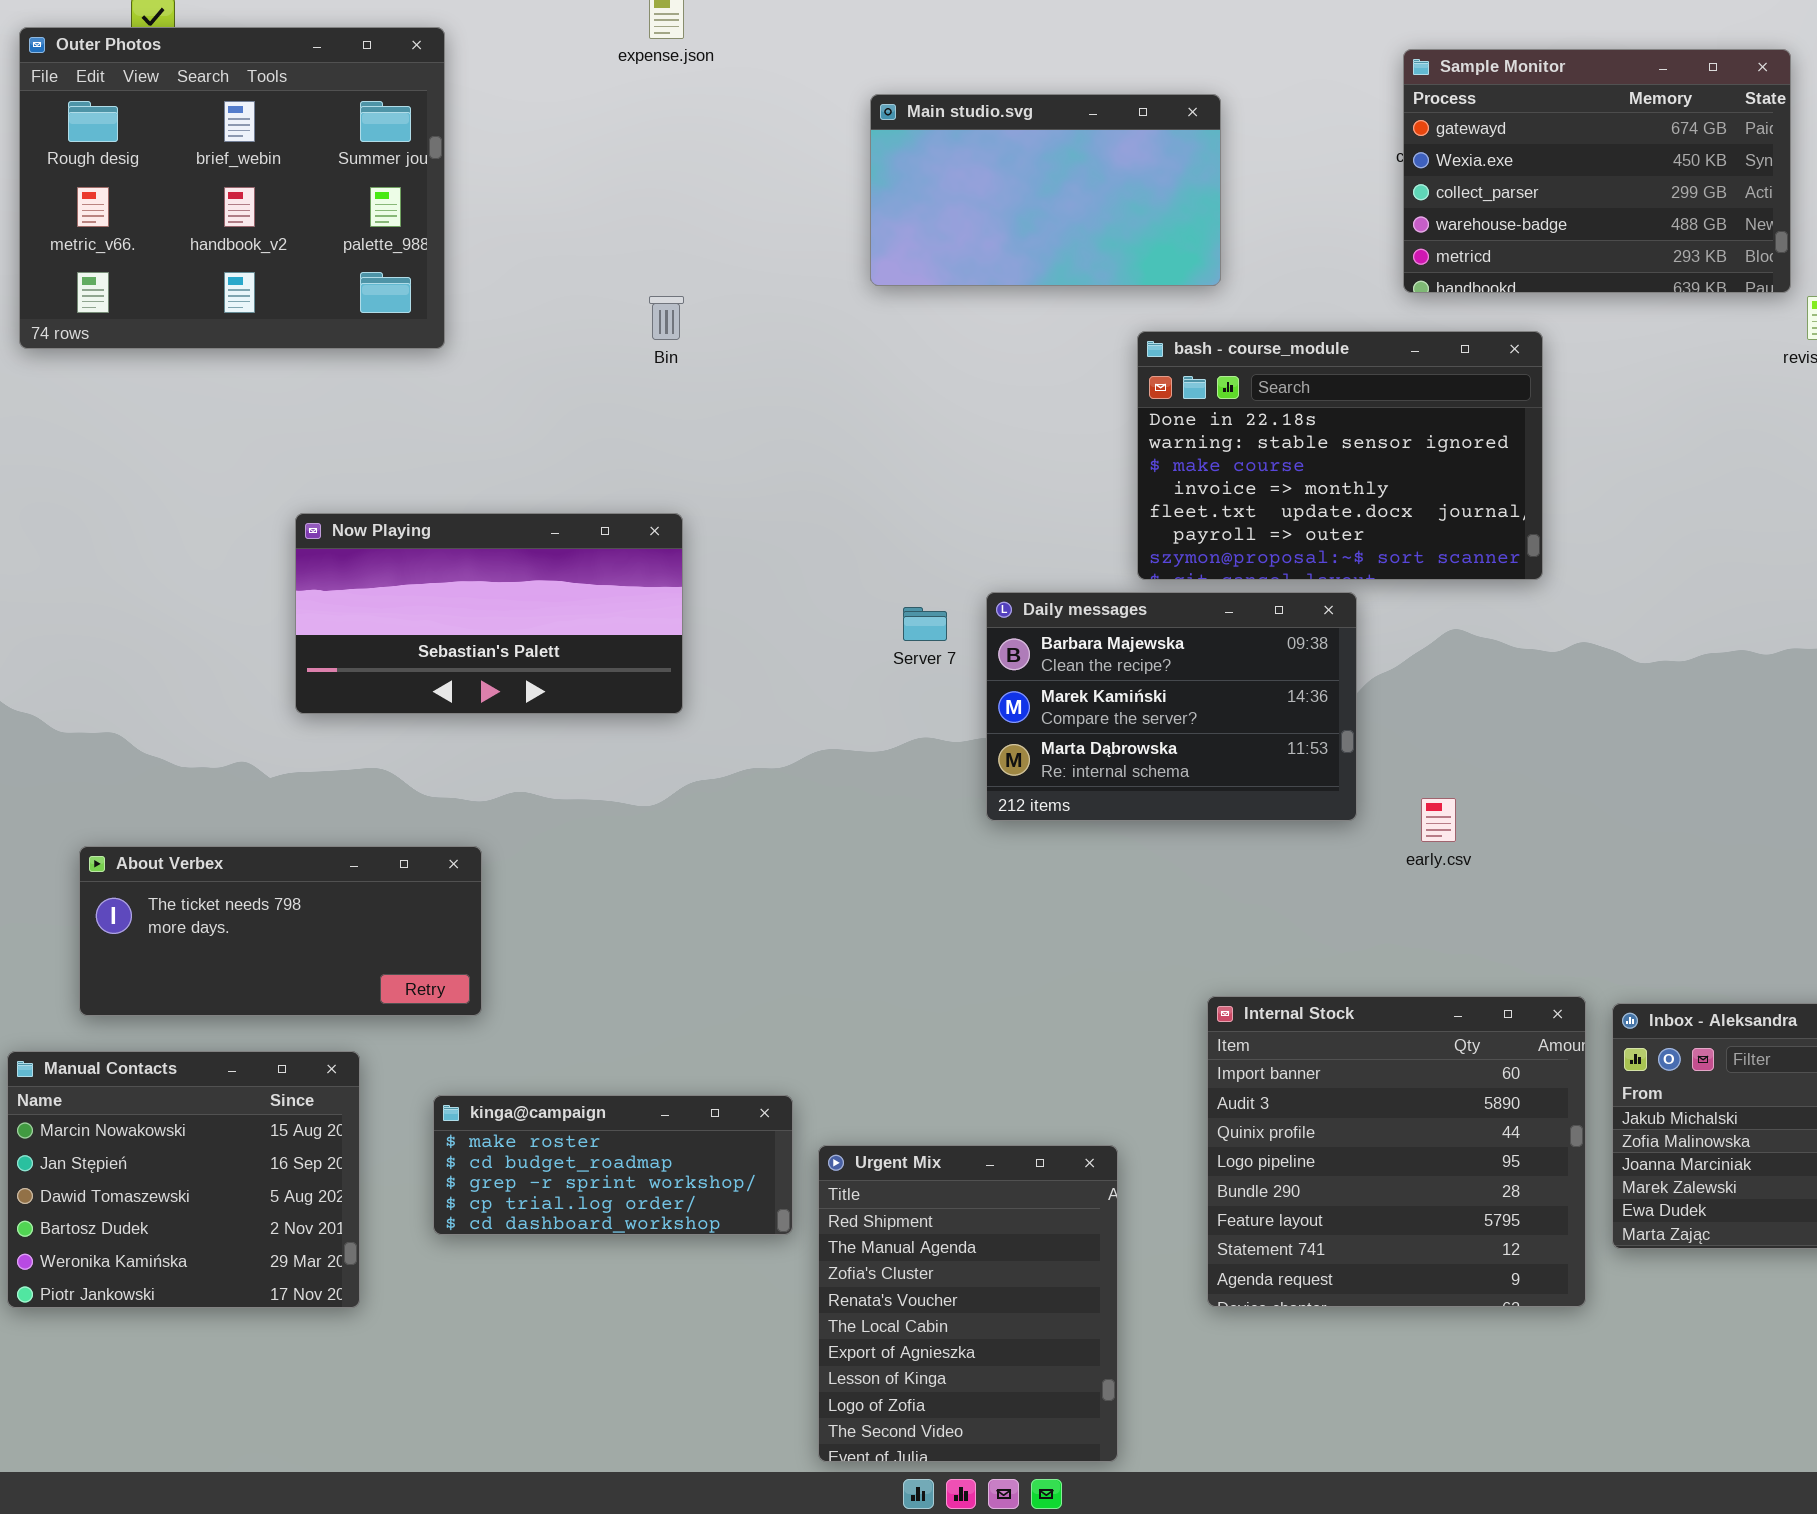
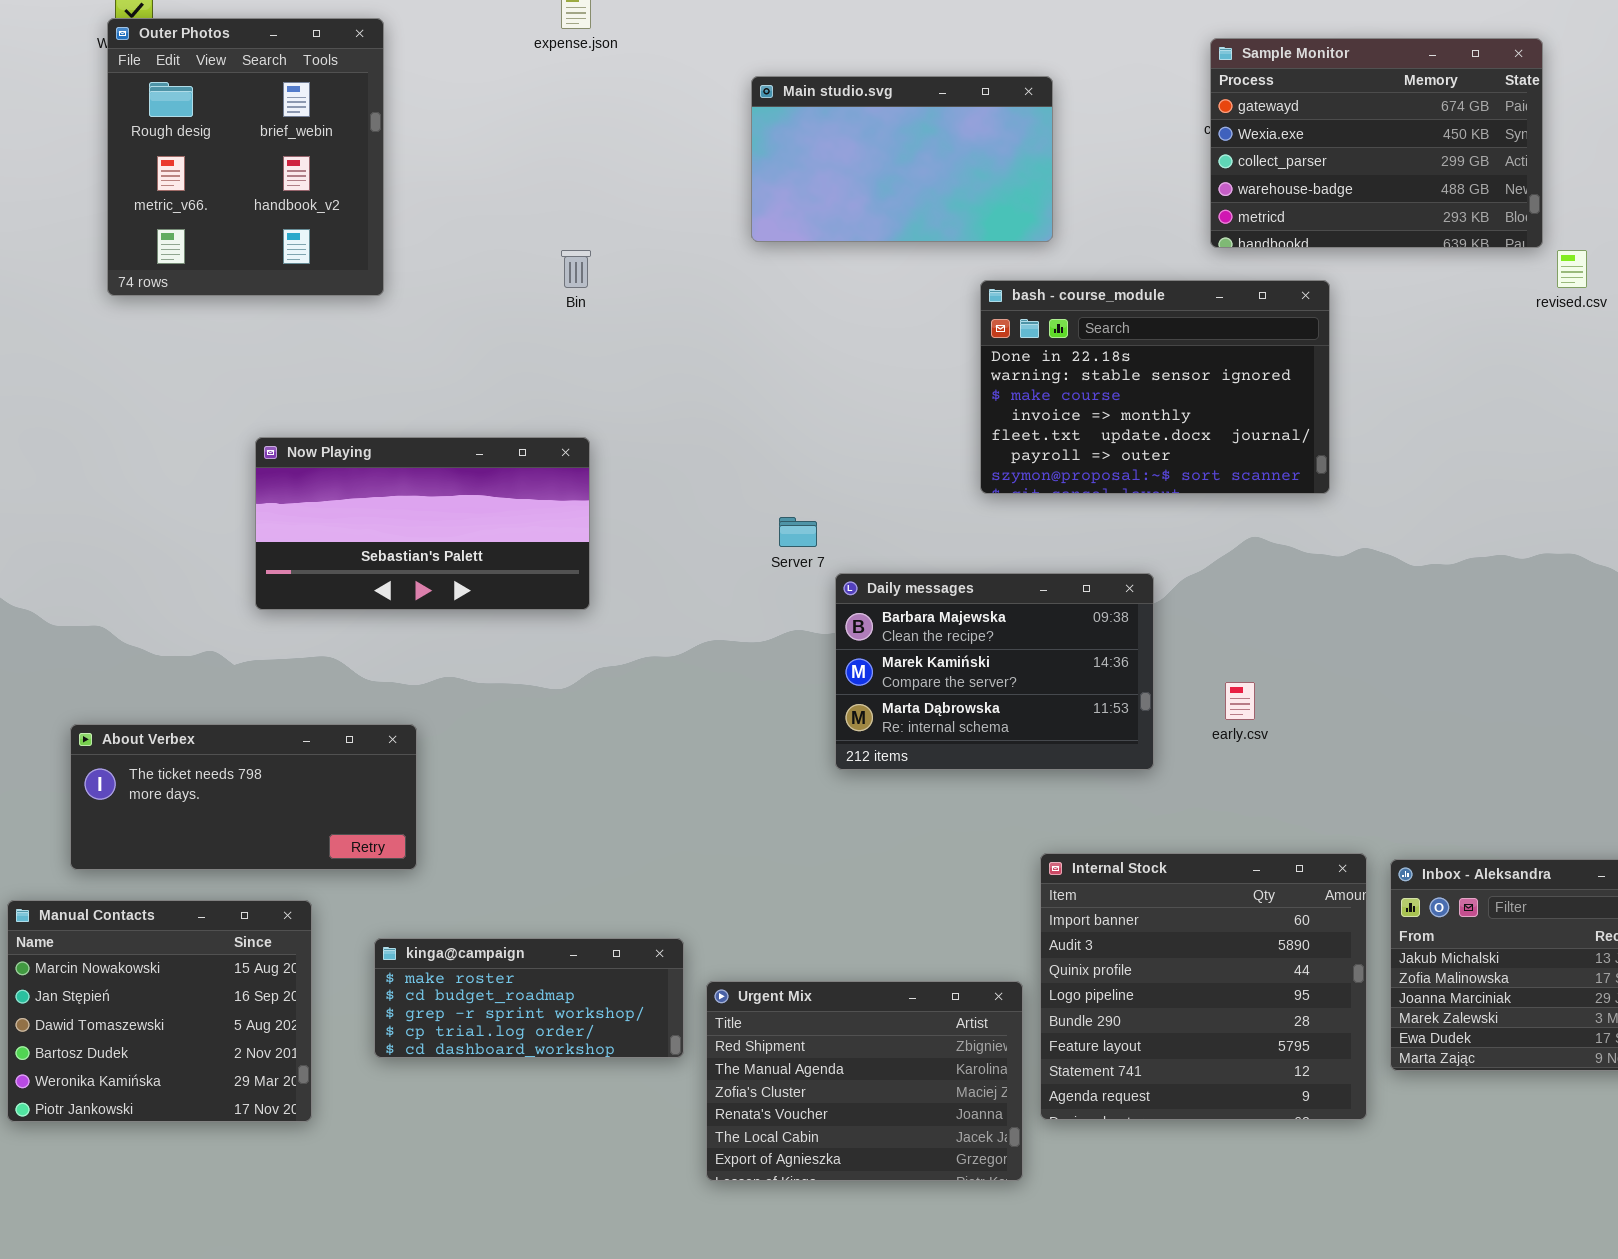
Outer Photos: [19,27,445,349] -> [107,18,384,296], resized
Daily messages: [986,592,1357,821] -> [835,573,1154,770], moved
Urgent Mix: [818,1145,1118,1462] -> [706,981,1023,1181], resized

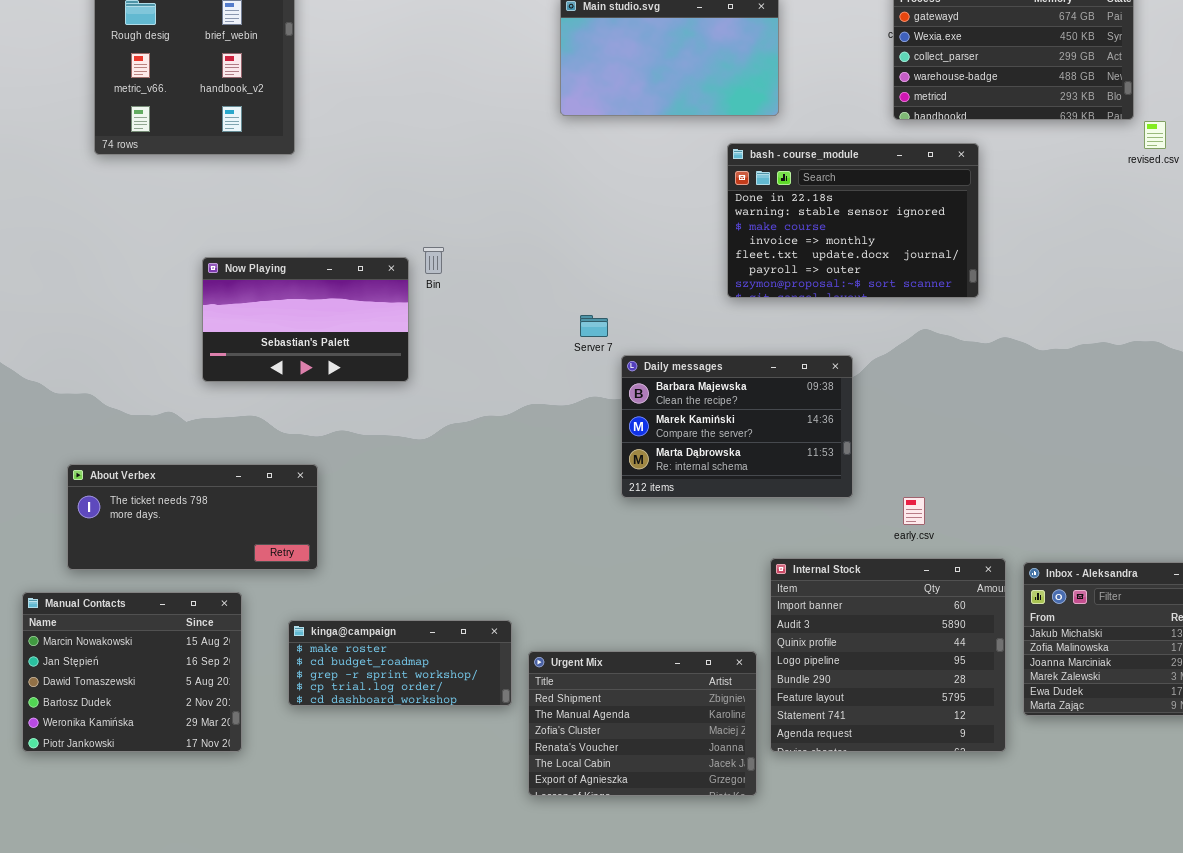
Bin: [561,250,591,288] -> [423,247,444,274], moved
Now Playing: [255,437,590,610] -> [202,257,409,382], resized
early.csv: [1225,682,1255,720] -> [903,497,925,525], moved

